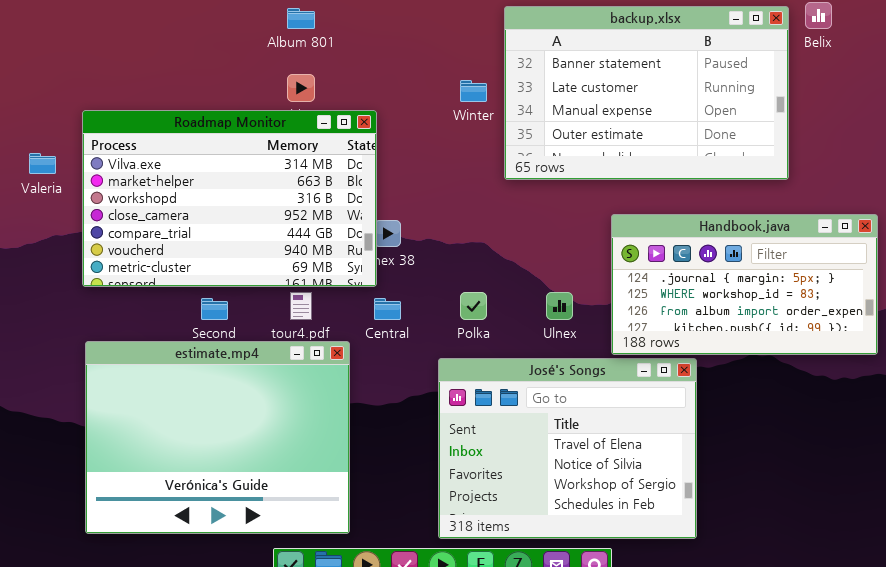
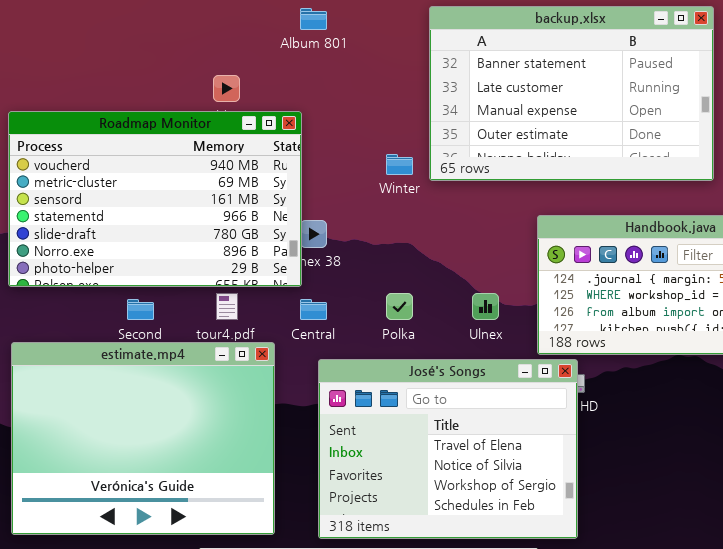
Album 801: [287,8,315,29] -> [300,8,327,30], moved
Winter: [460,80,487,102] -> [386,154,413,175], moved
Roadmap Monitor: [82,110,377,287] -> [8,111,302,287], scrolled down 5 rows
José's Songs: [438,358,697,539] -> [318,359,578,539], moved

